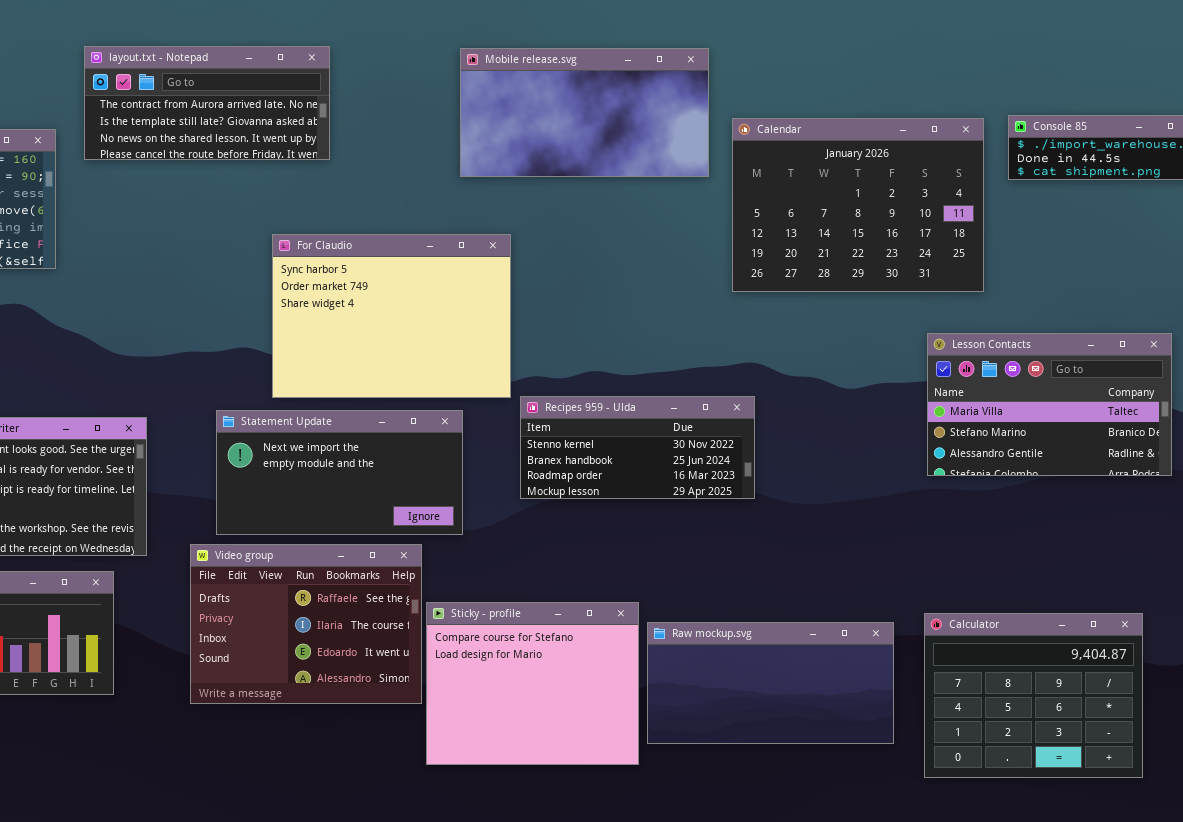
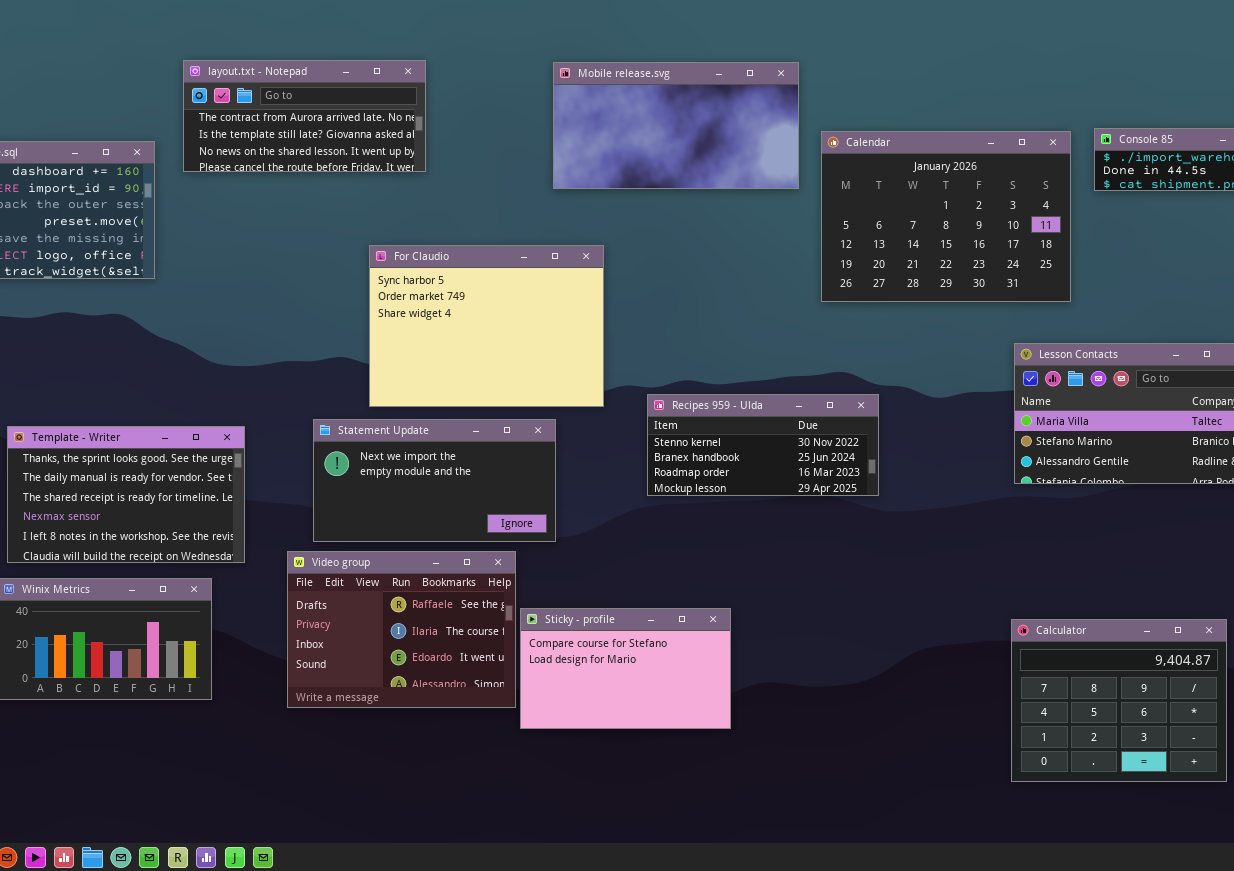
Recipes 959 - Ulda: [520,396,755,499] -> [647,394,879,496], moved
Sticky - profile: [426,602,639,765] -> [520,608,731,729], resized
Raw mockup.svg: [647,622,894,744] -> none, closed

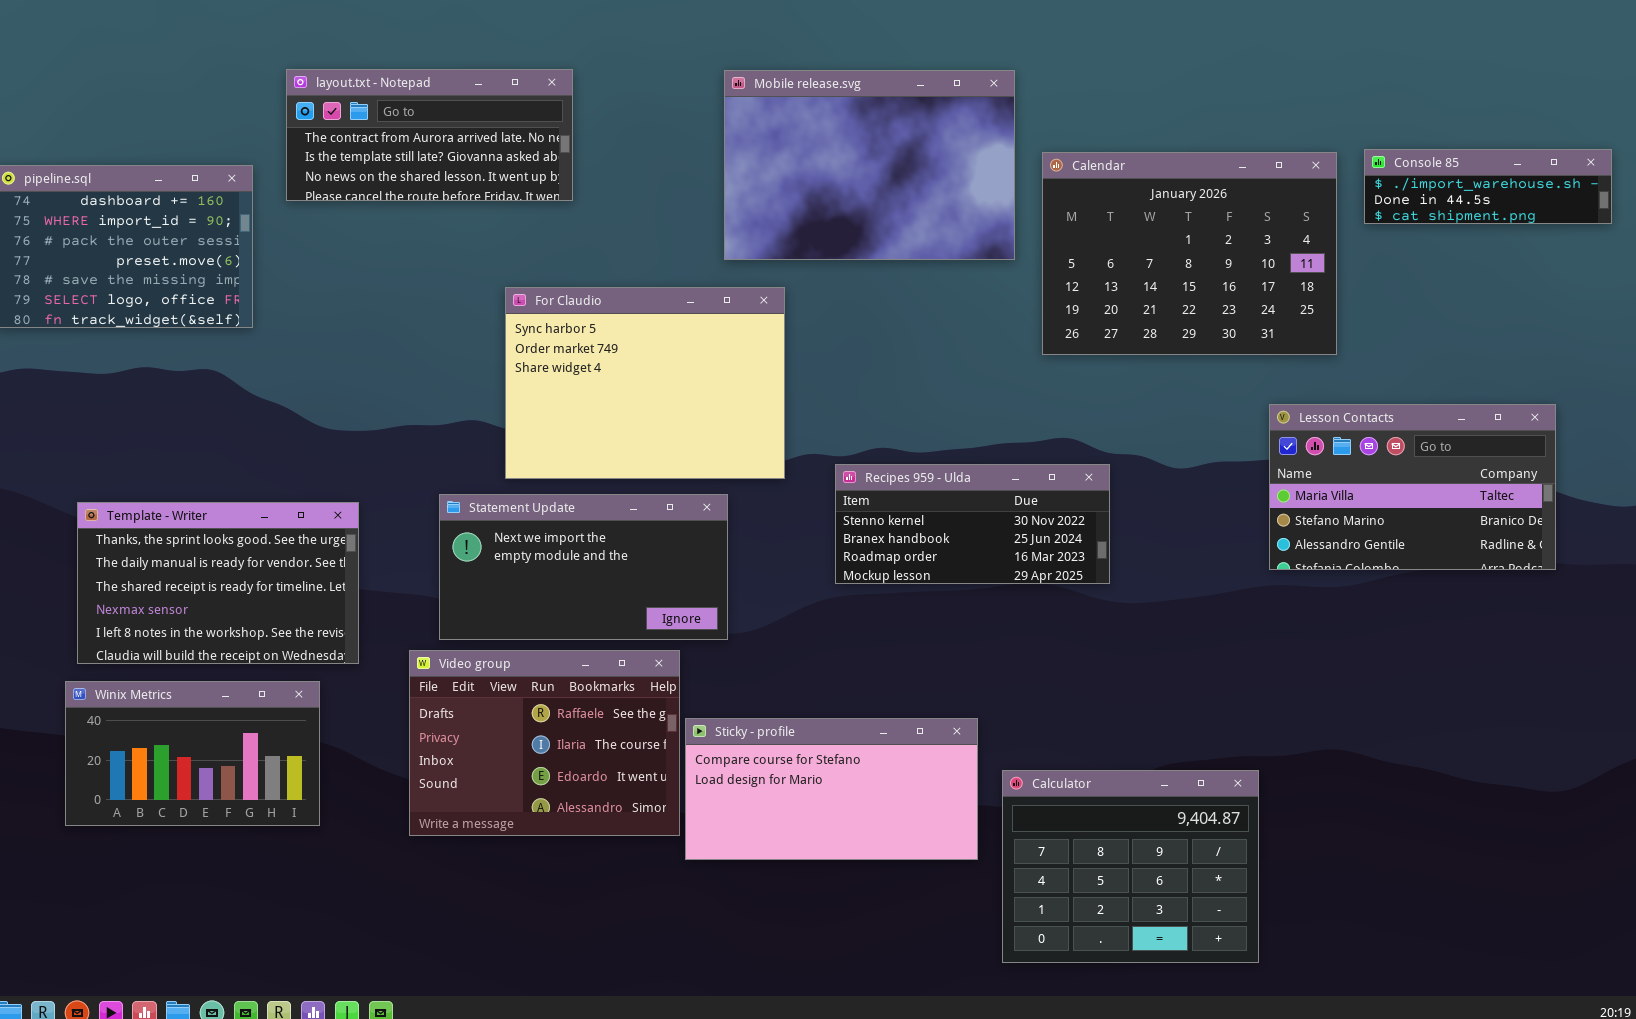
Mobile release.svg: [553,62,799,189] -> [724,70,1015,260], resized
Sticky - profile: [520,608,731,729] -> [685,718,978,860], resized
Calculator: [1011,619,1227,782] -> [1002,770,1259,963], moved

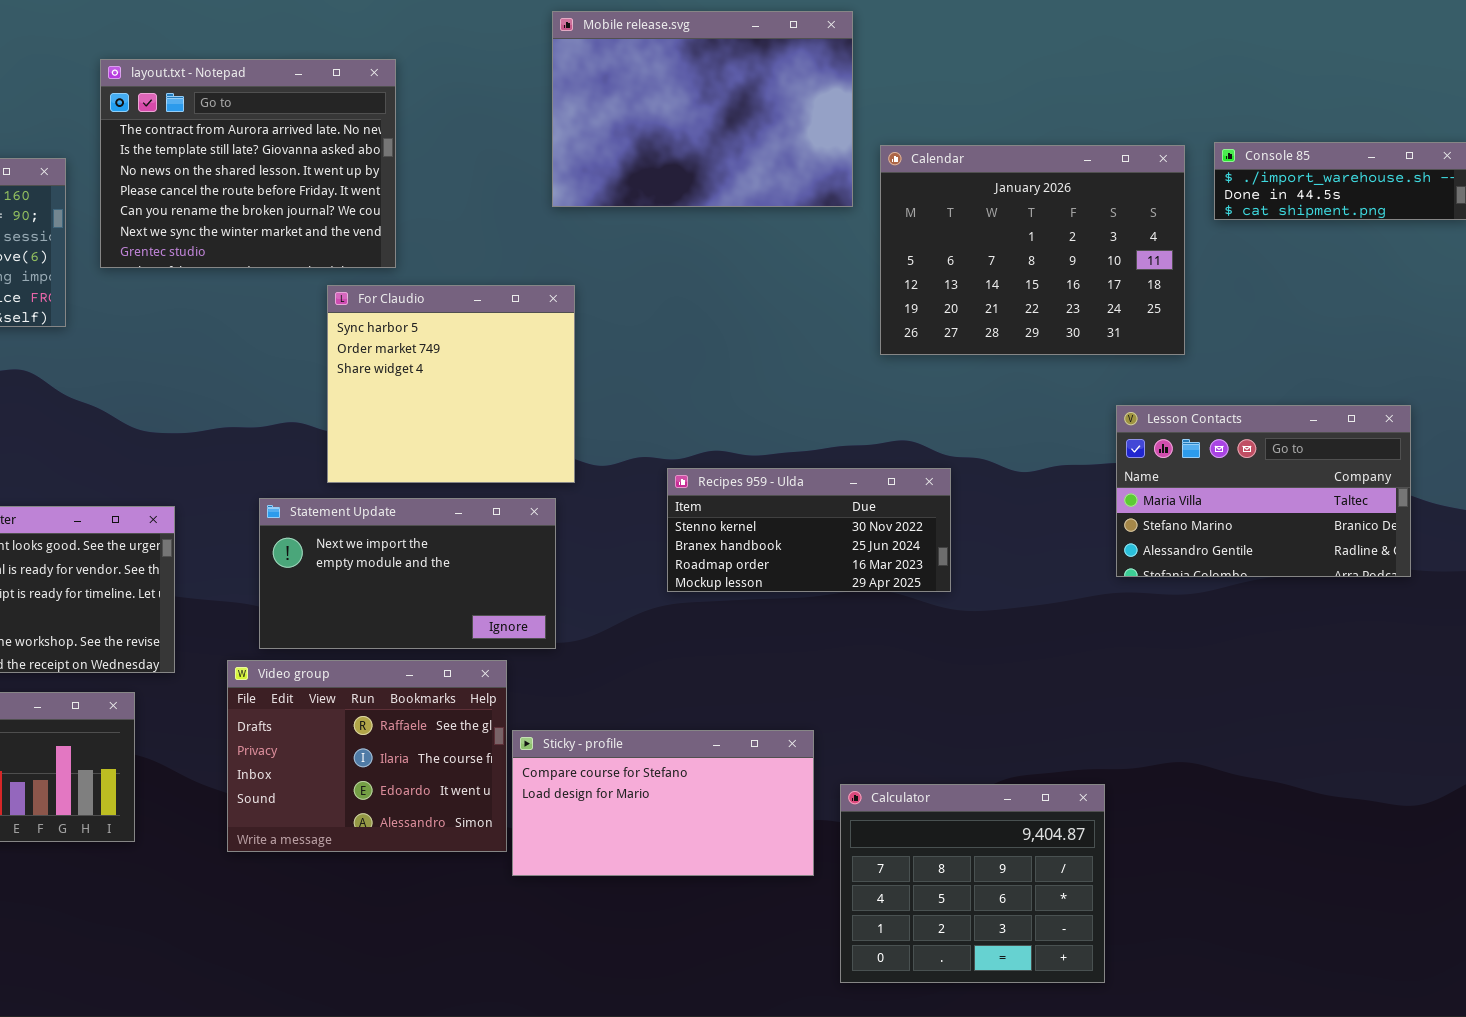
layout.txt - Notepad: [286,69,573,201] -> [100,59,396,268], resized
Mobile release.svg: [724,70,1015,260] -> [552,11,853,207], moved
For Claudio: [505,287,785,479] -> [327,285,575,483], resized

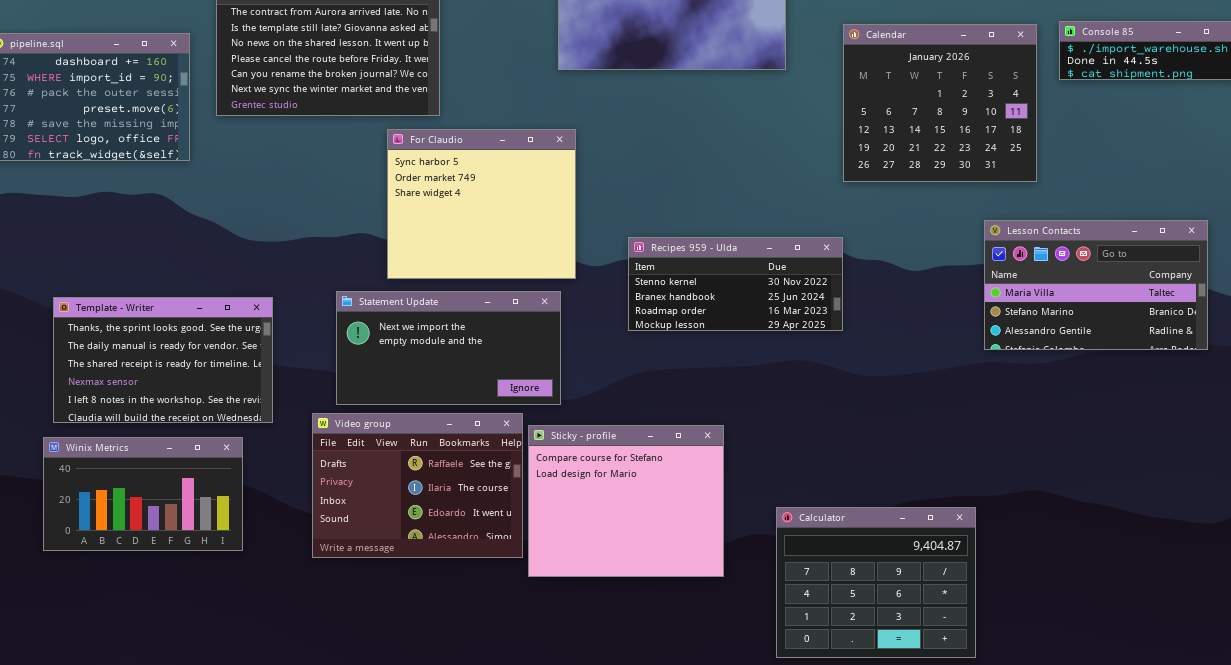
Calendar: [880,145,1185,355] -> [843,24,1037,182], resized
Recipes 959 - Ulda: [667,468,951,592] -> [628,237,843,331], moved
Sticky - profile: [512,730,814,876] -> [528,425,724,577], resized

